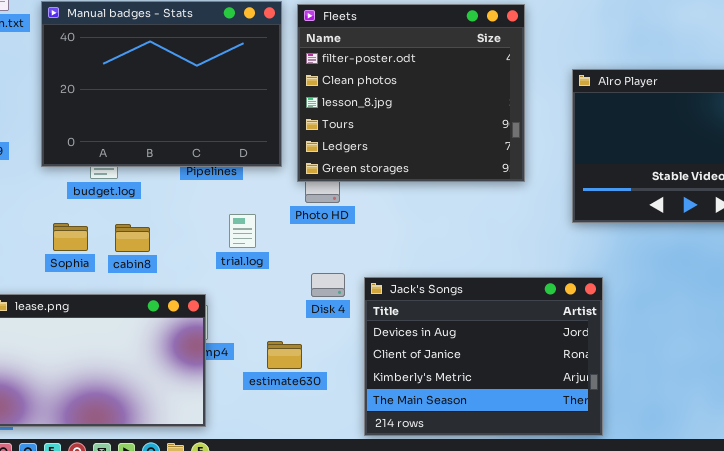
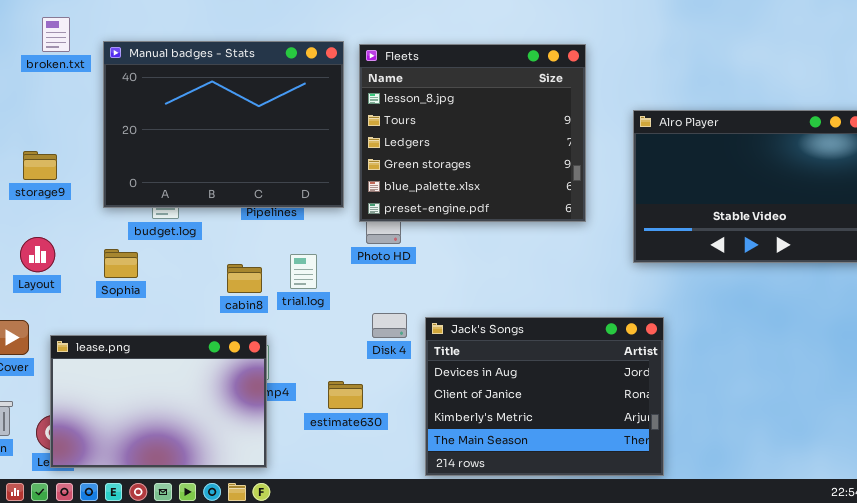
Fleets: [297,4,525,182] -> [359,44,586,222], scrolled down 2 rows
Sophia: [53,223,88,251] -> [104,249,138,278], moved
cabin8: [115,224,150,252] -> [227,264,262,293], moved

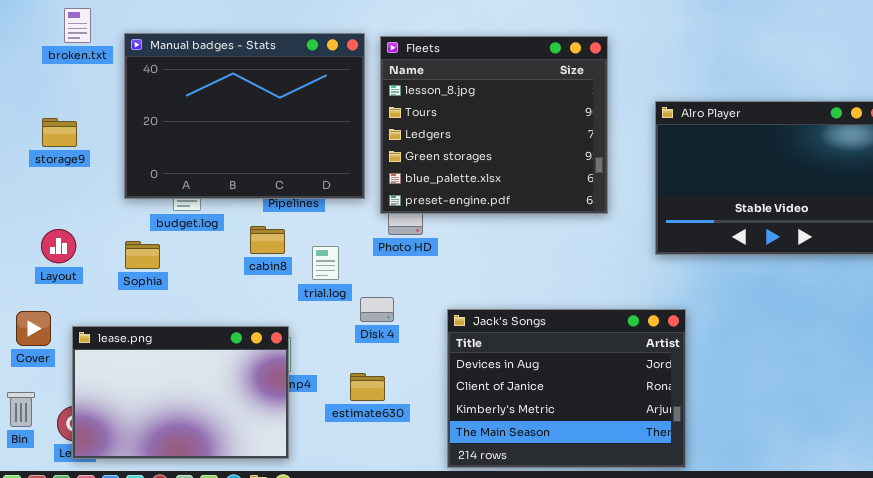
storage9: [23,151,57,180] -> [42,118,77,147], moved
cabin8: [227,264,262,293] -> [250,226,285,254], moved
Disk 4: [372,313,407,338] -> [360,297,394,322], moved

